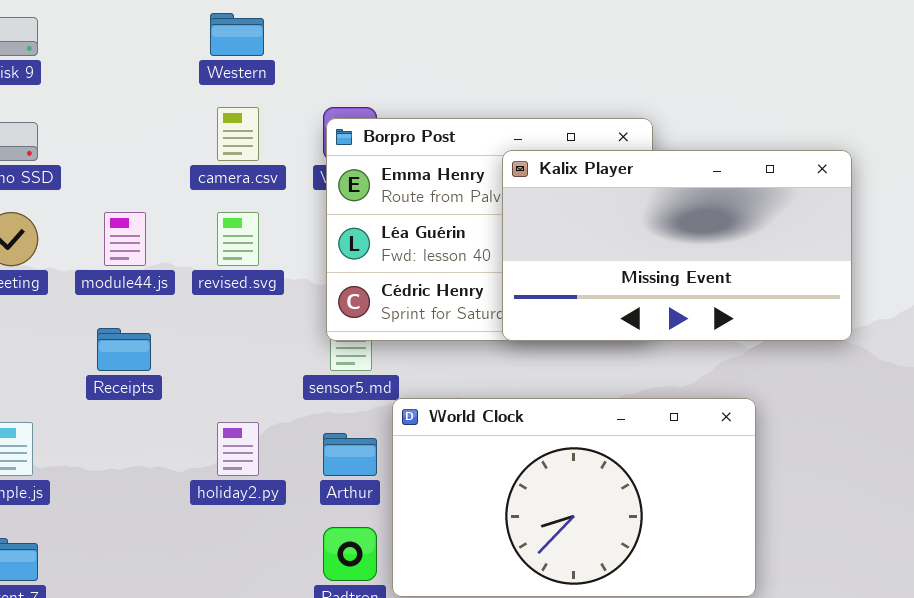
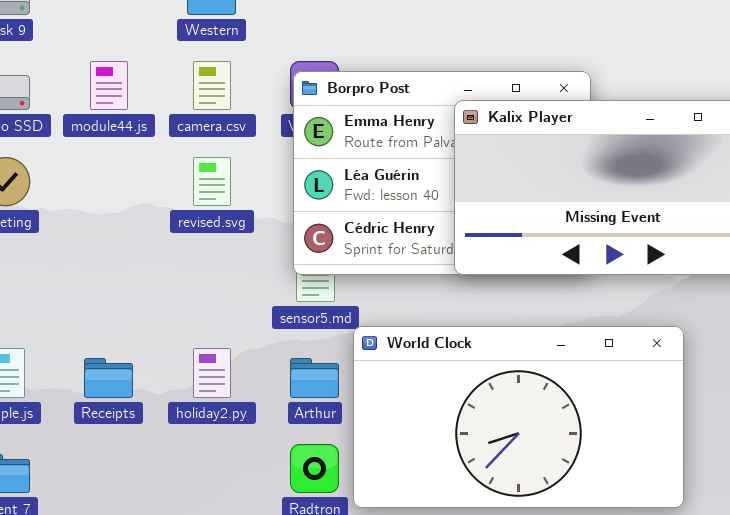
module44.js: [104,212,146,266] -> [90,61,128,110], moved
Receipts: [97,328,151,371] -> [84,358,133,398], moved

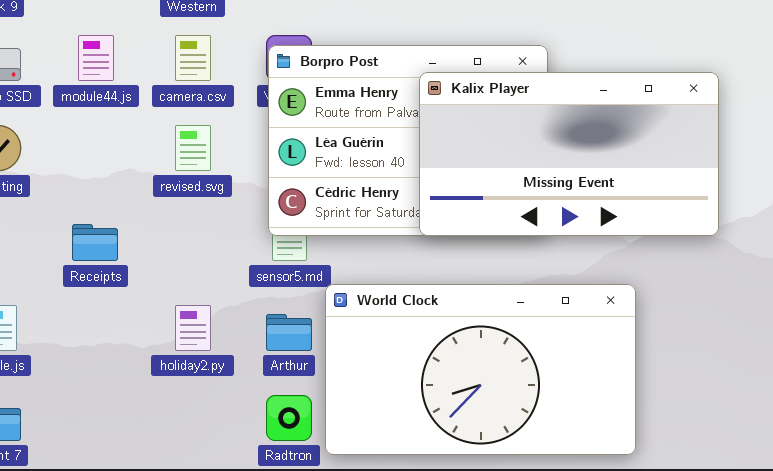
Receipts: [84,358,133,398] -> [72,224,118,261], moved

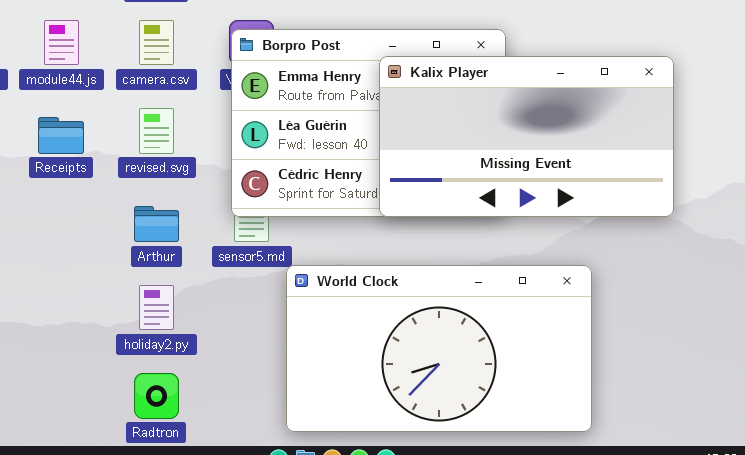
Receipts: [72,224,118,261] -> [38,117,84,154], moved
Arthur: [266,314,312,351] -> [134,206,179,242], moved
Radtron: [266,395,312,441] -> [134,373,179,419], moved

